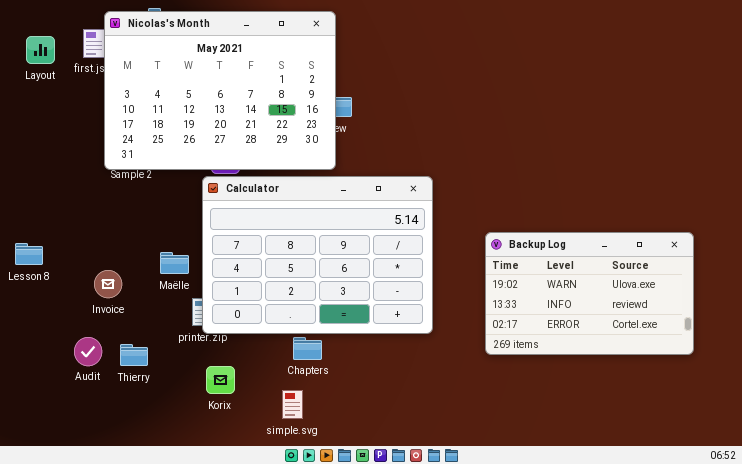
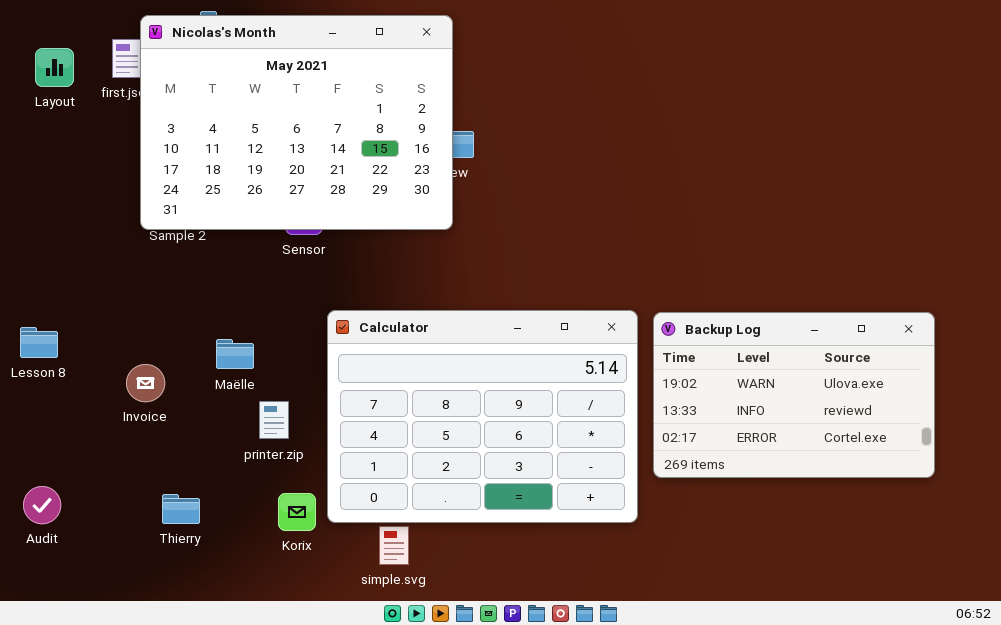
Calculator: [202,176,433,334] -> [327,310,638,523], moved
Audit: [74,337,102,366] -> [23,486,61,524], moved
Thierry: [120,344,148,366] -> [162,494,200,524], moved

